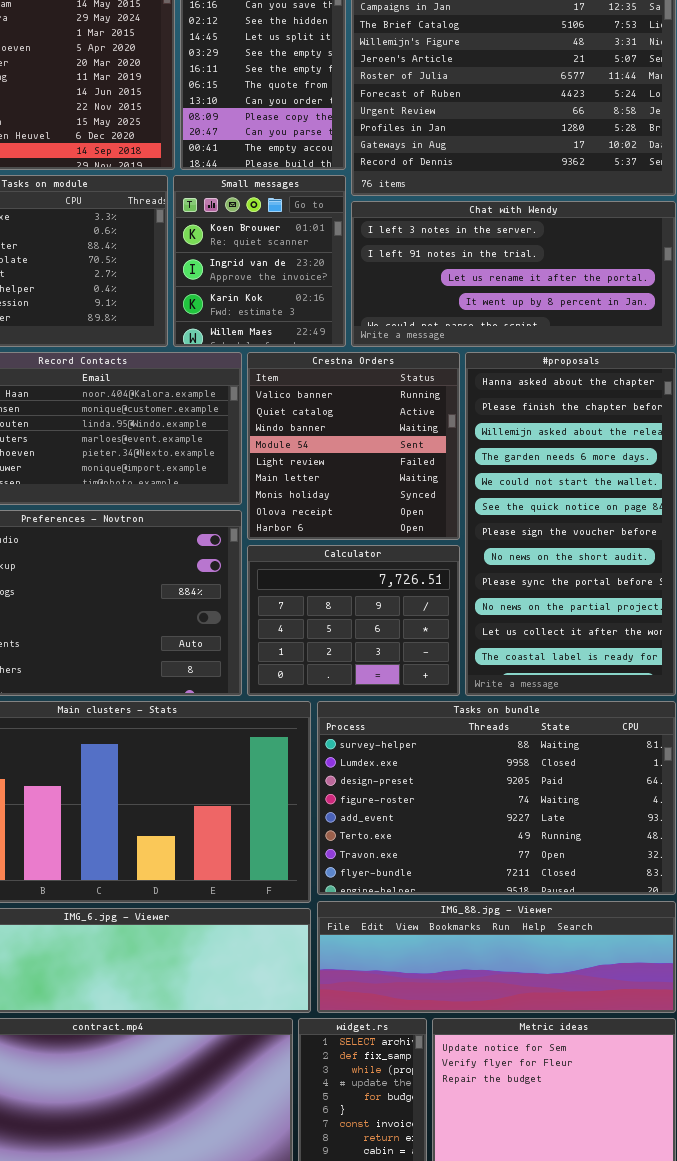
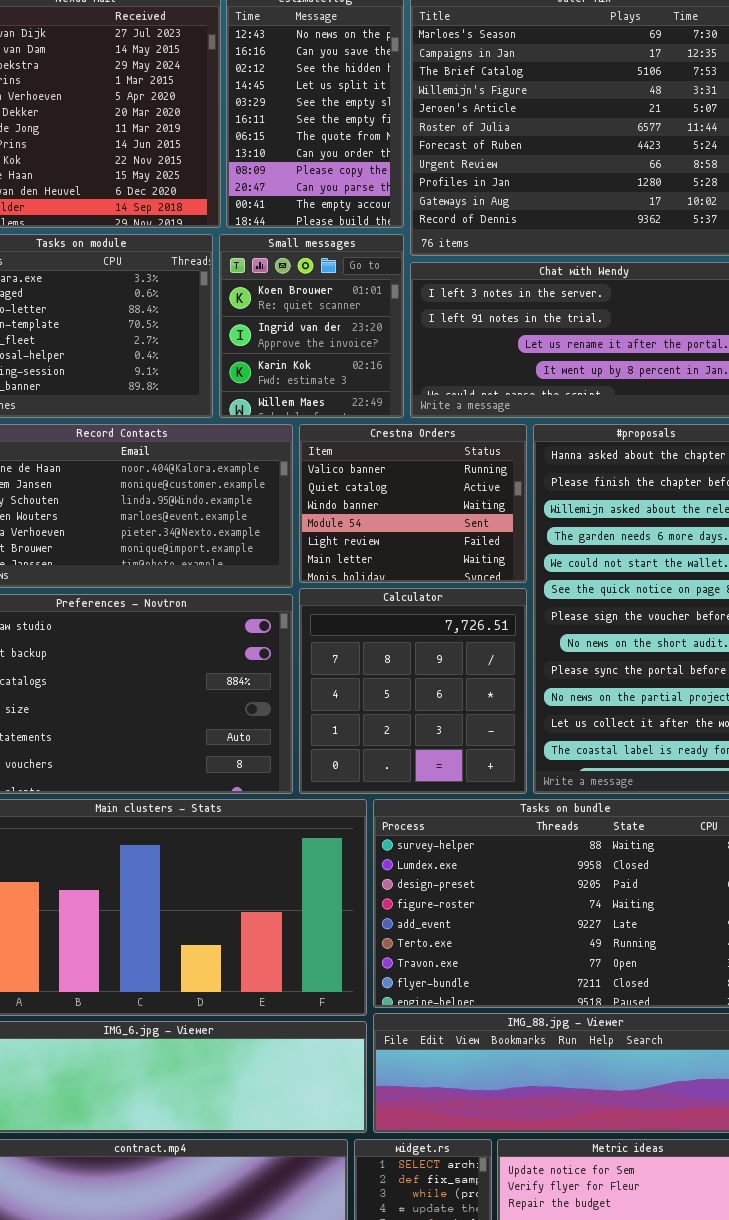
Crestna Orders: [247,352,460,540] -> [299,424,527,583], resized
Calculator: [247,545,460,696] -> [299,588,527,794], resized

